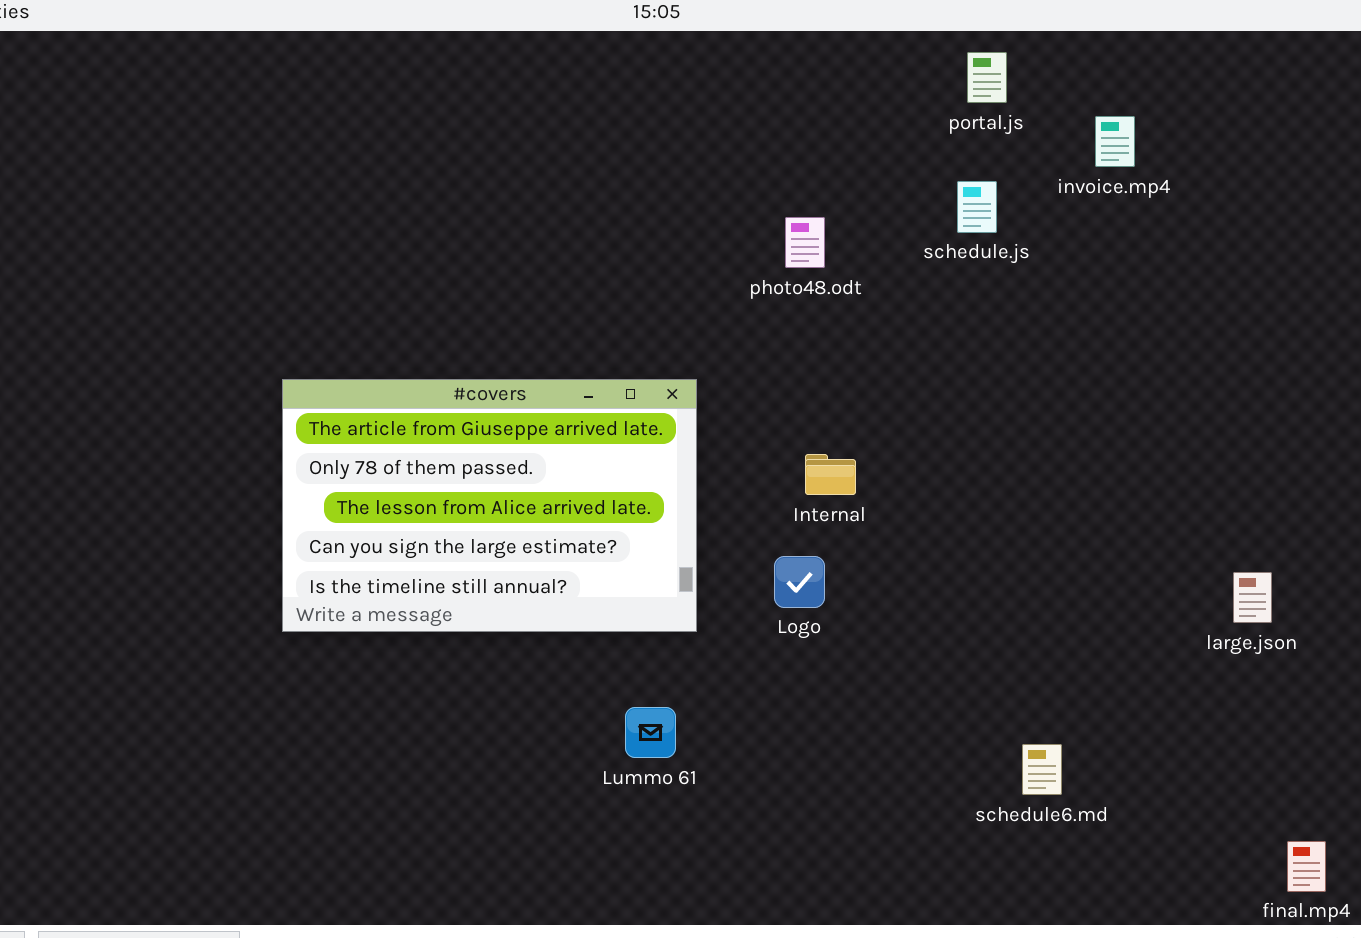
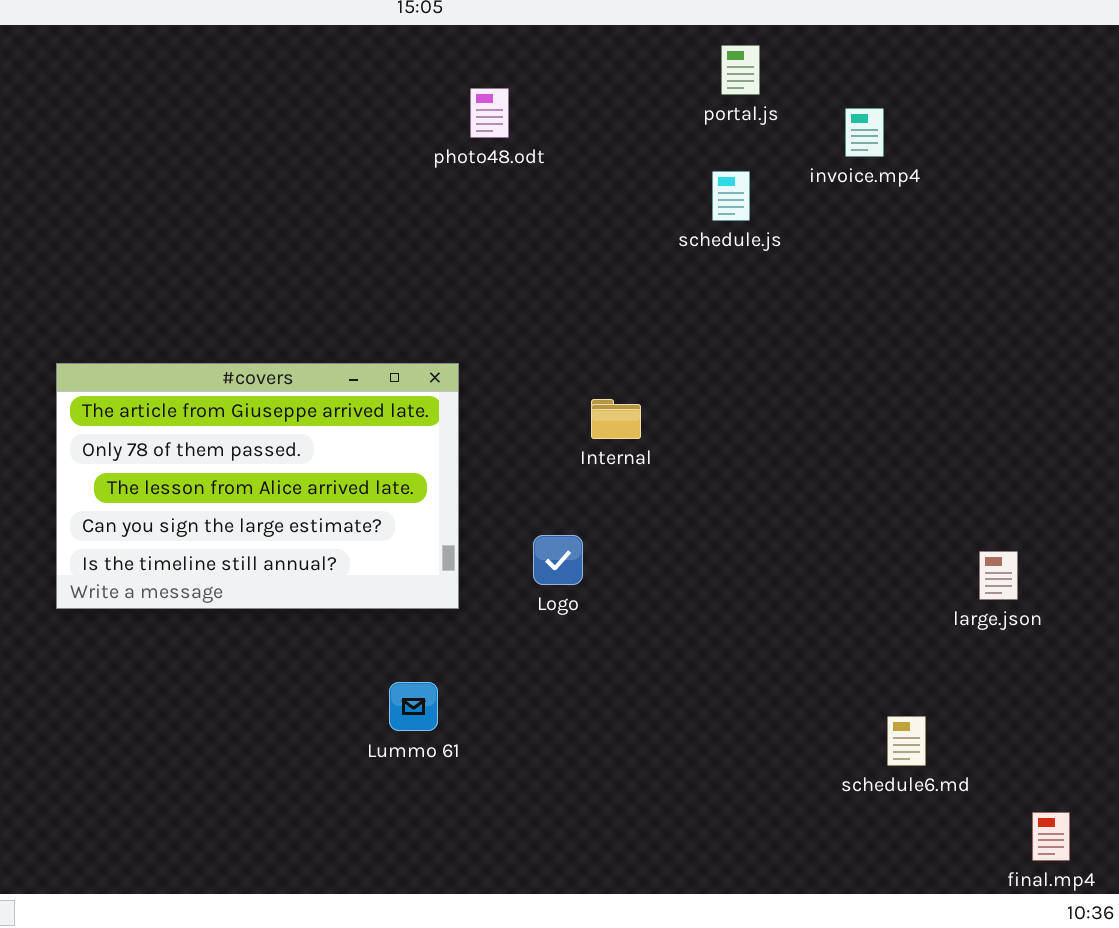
photo48.odt: [785,217,825,268] -> [470,88,509,138], moved
Internal: [805,454,856,495] -> [591,399,641,439], moved
schedule6.md: [1022,744,1062,795] -> [887,716,926,766], moved

